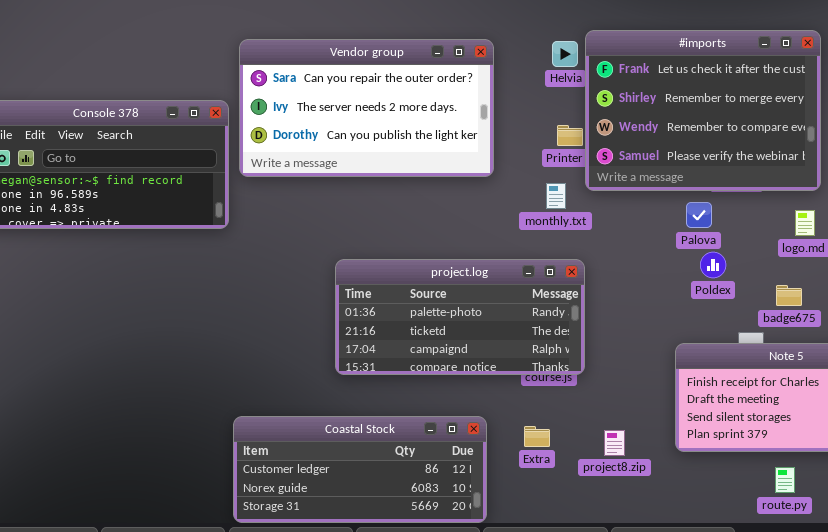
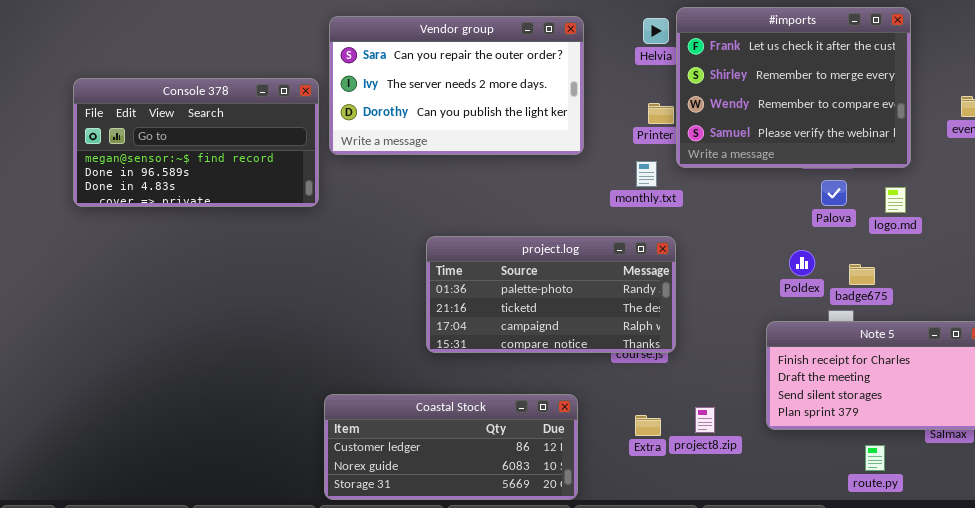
Palova: [686,202,712,228] -> [821,180,847,206], moved
Poldex: [700,252,726,278] -> [789,250,815,276], moved
badge675: [776,285,802,306] -> [849,264,875,285], moved
Extra: [524,426,550,447] -> [635,415,661,436], moved

